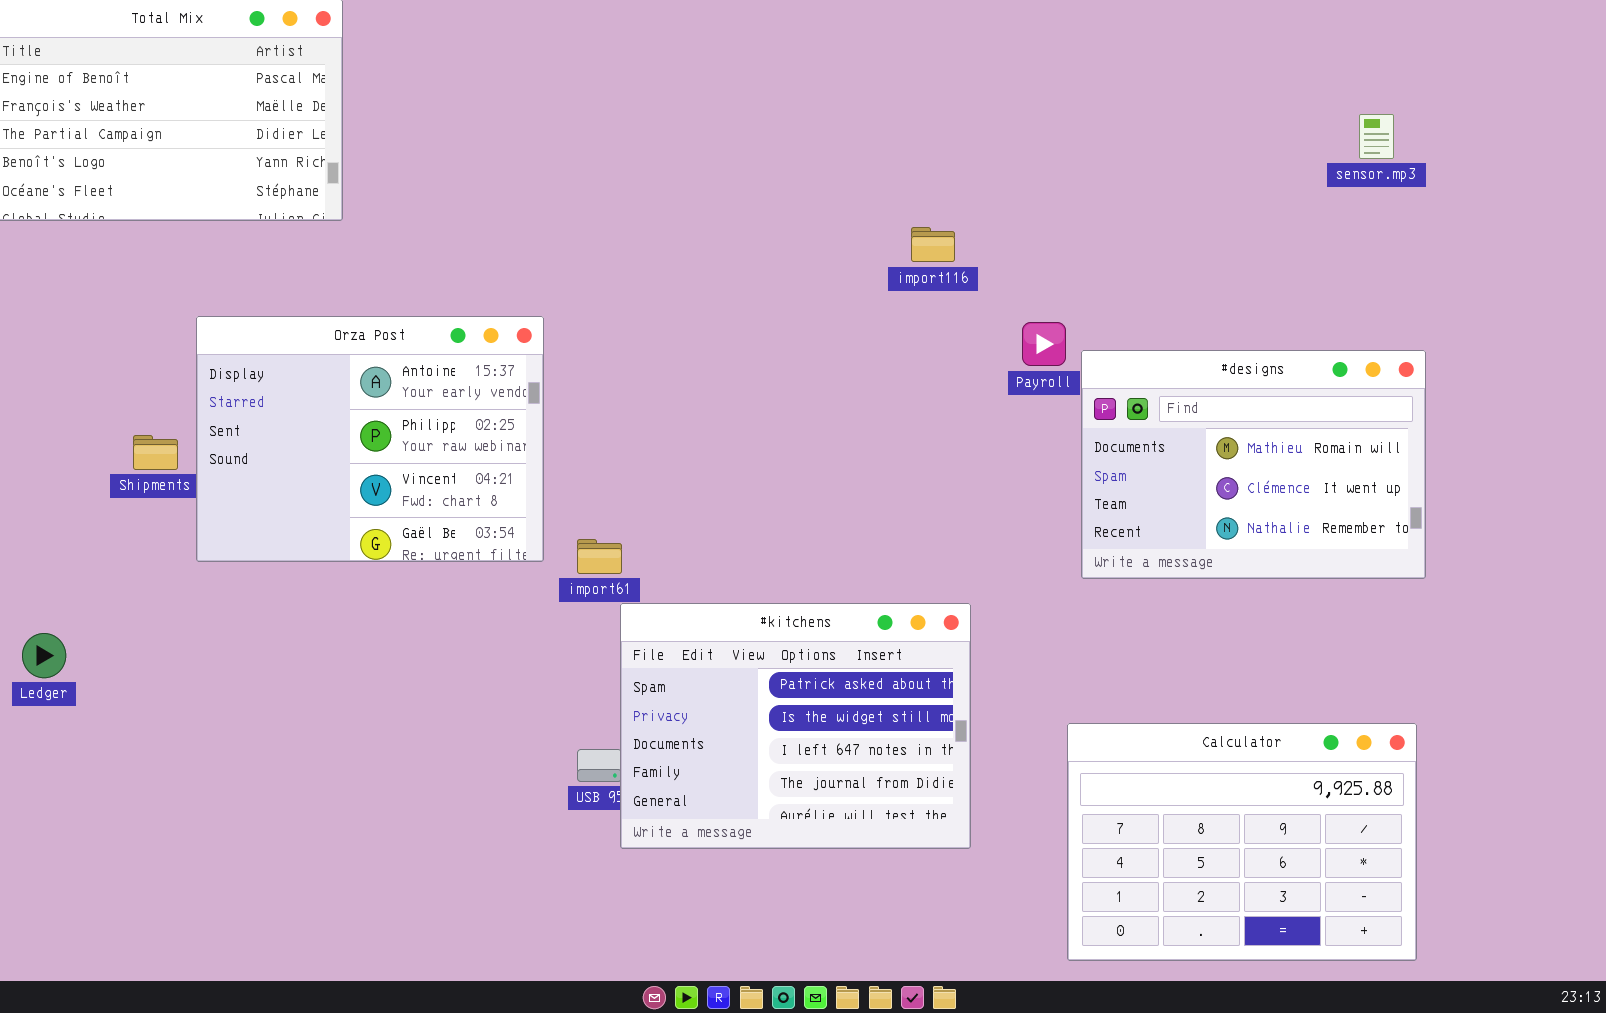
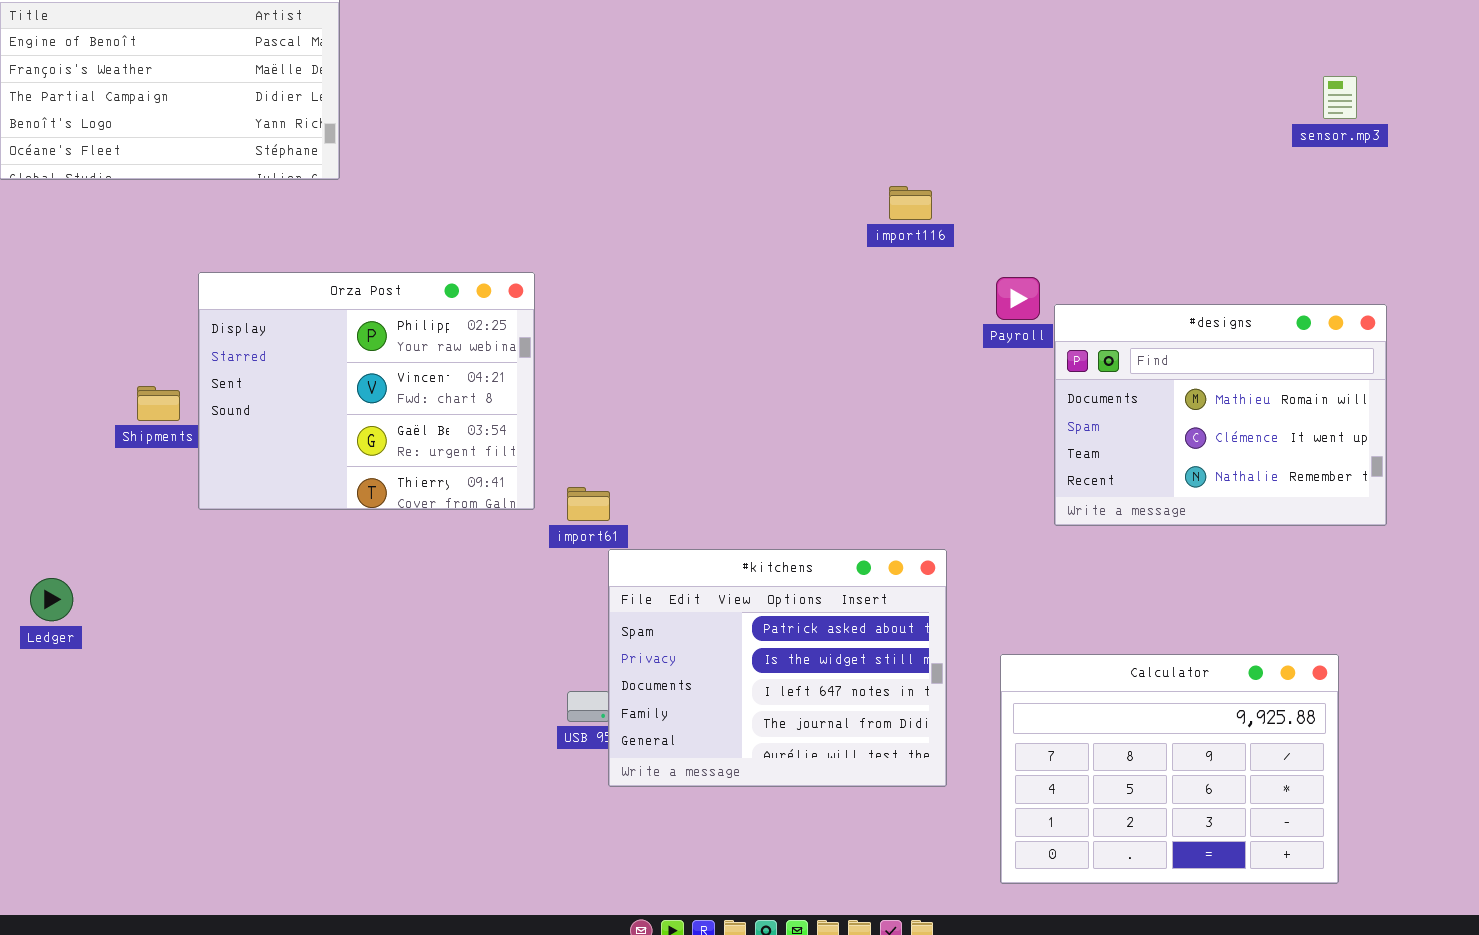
Orza Post: [196,316,544,562] -> [198,272,535,510], scrolled down 1 row
Calculator: [1067,723,1417,961] -> [1000,654,1339,884], moved

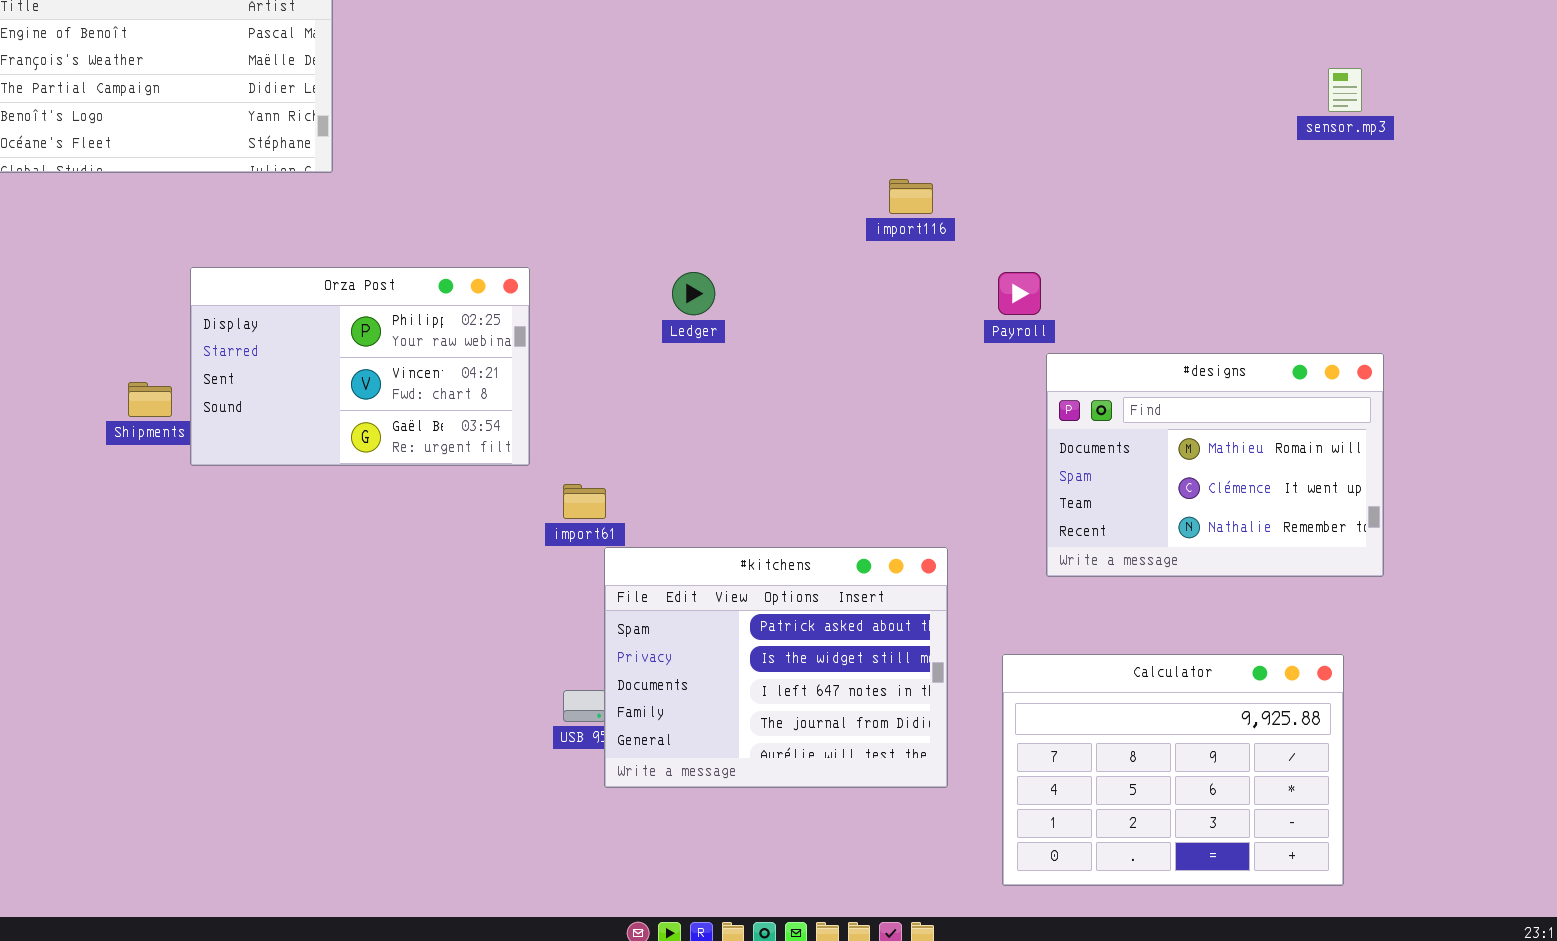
Orza Post: [198,272,535,510] -> [190,267,530,466], resized
#designs: [1054,304,1387,526] -> [1046,353,1384,577], moved
Ledger: [30,578,73,621] -> [672,272,715,315], moved

